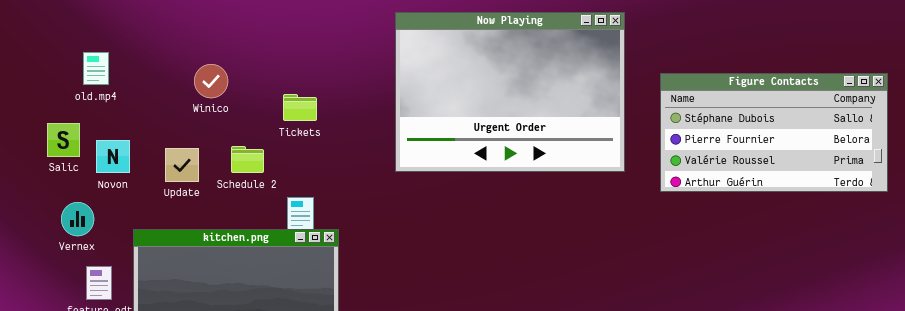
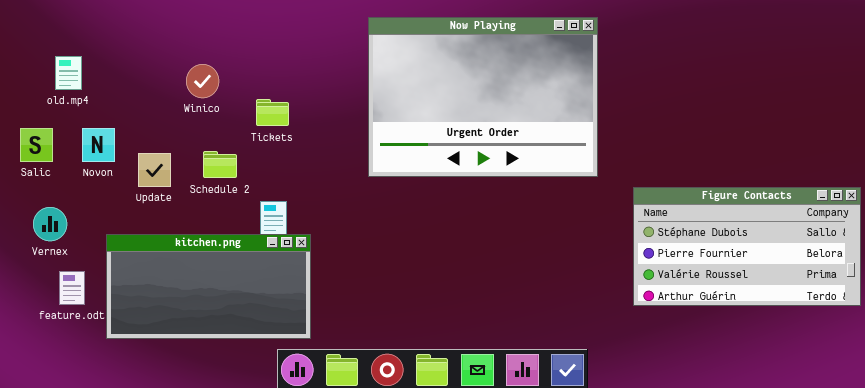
Winico: [194,64,228,98] -> [186,64,219,98], moved
Figure Contacts: [660,73,888,192] -> [633,187,861,306], moved
Novon: [96,140,130,173] -> [82,128,115,162], moved

